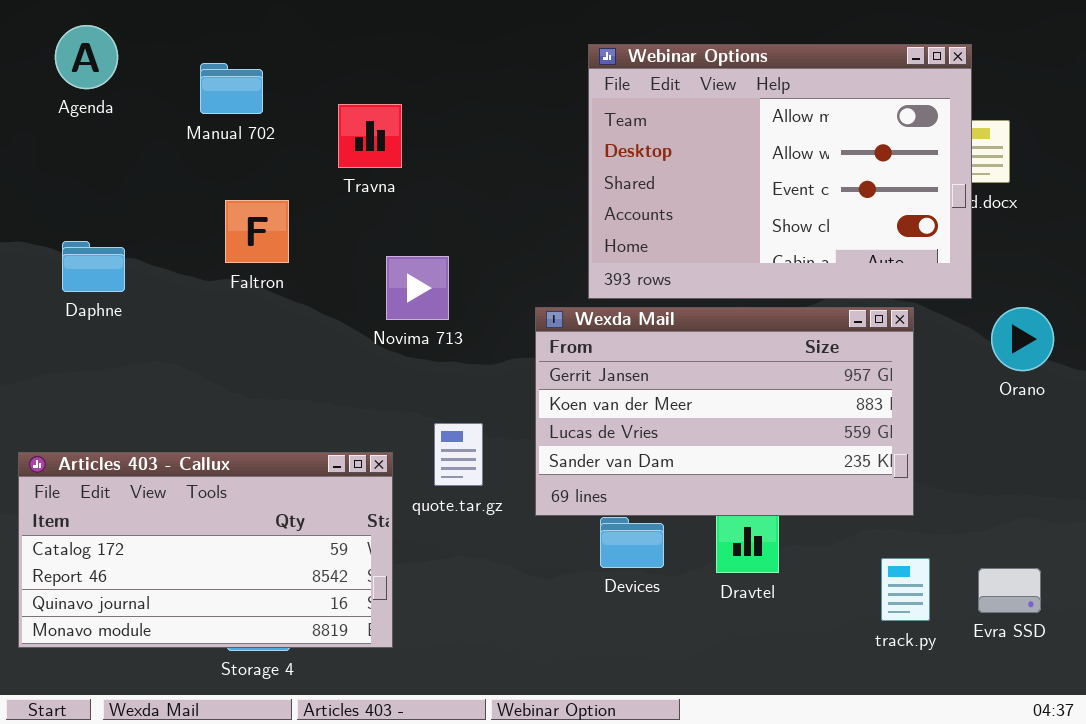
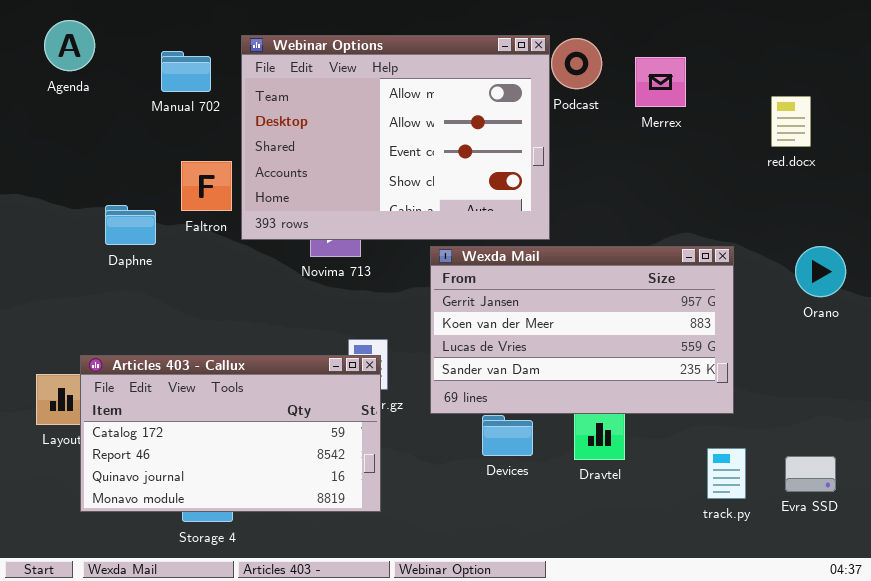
Webinar Options: [588,44,972,299] -> [241,35,550,240], moved
Daphne: [62,241,125,292] -> [105,205,156,245], moved
Articles 403 - Callux: [18,452,393,648] -> [80,355,381,512], moved

